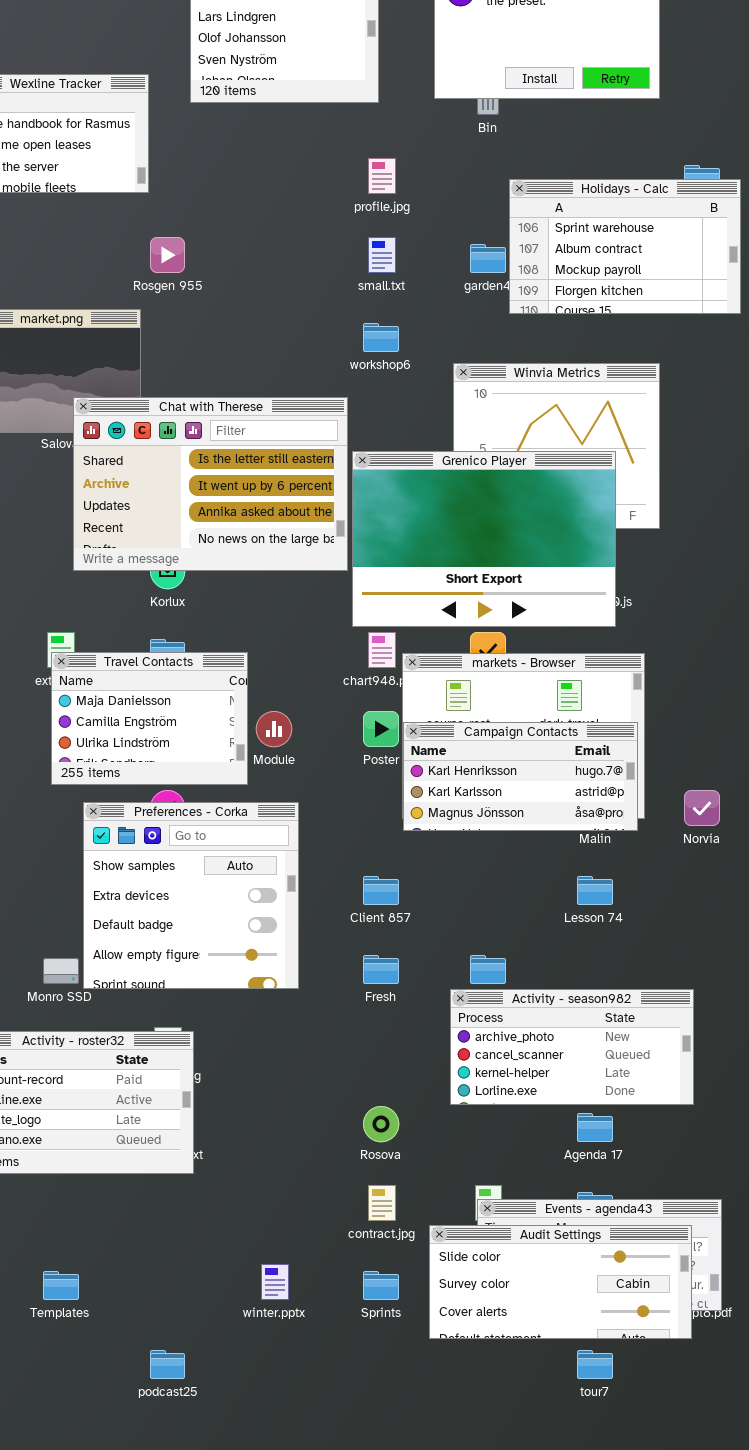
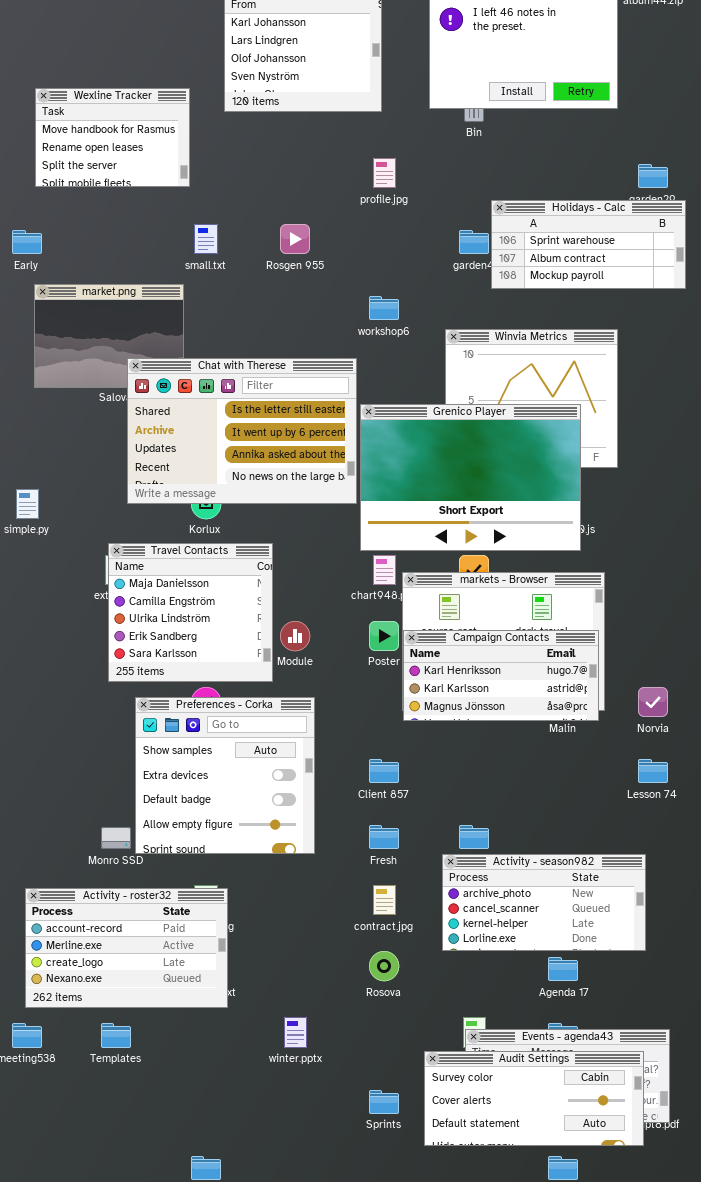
Holidays - Calc: [509,179,741,314] -> [491,200,686,289], resized
Rosgen 955: [150,237,185,273] -> [280,224,310,254], moved
small.txt: [368,237,396,273] -> [194,224,218,254], moved
Travel Contacts: [51,652,248,785] -> [108,543,273,682], resized
Lesson 74: [577,876,613,905] -> [638,759,668,783], moved
contract.jpg: [368,1185,396,1221] -> [373,885,396,915], moved
Audit Settings: [429,1225,692,1339] -> [424,1051,644,1146], scrolled down 1 row
winter.pptx: [261,1264,289,1300] -> [284,1017,307,1048], moved
Templates: [43,1271,79,1300] -> [101,1023,131,1048], moved

